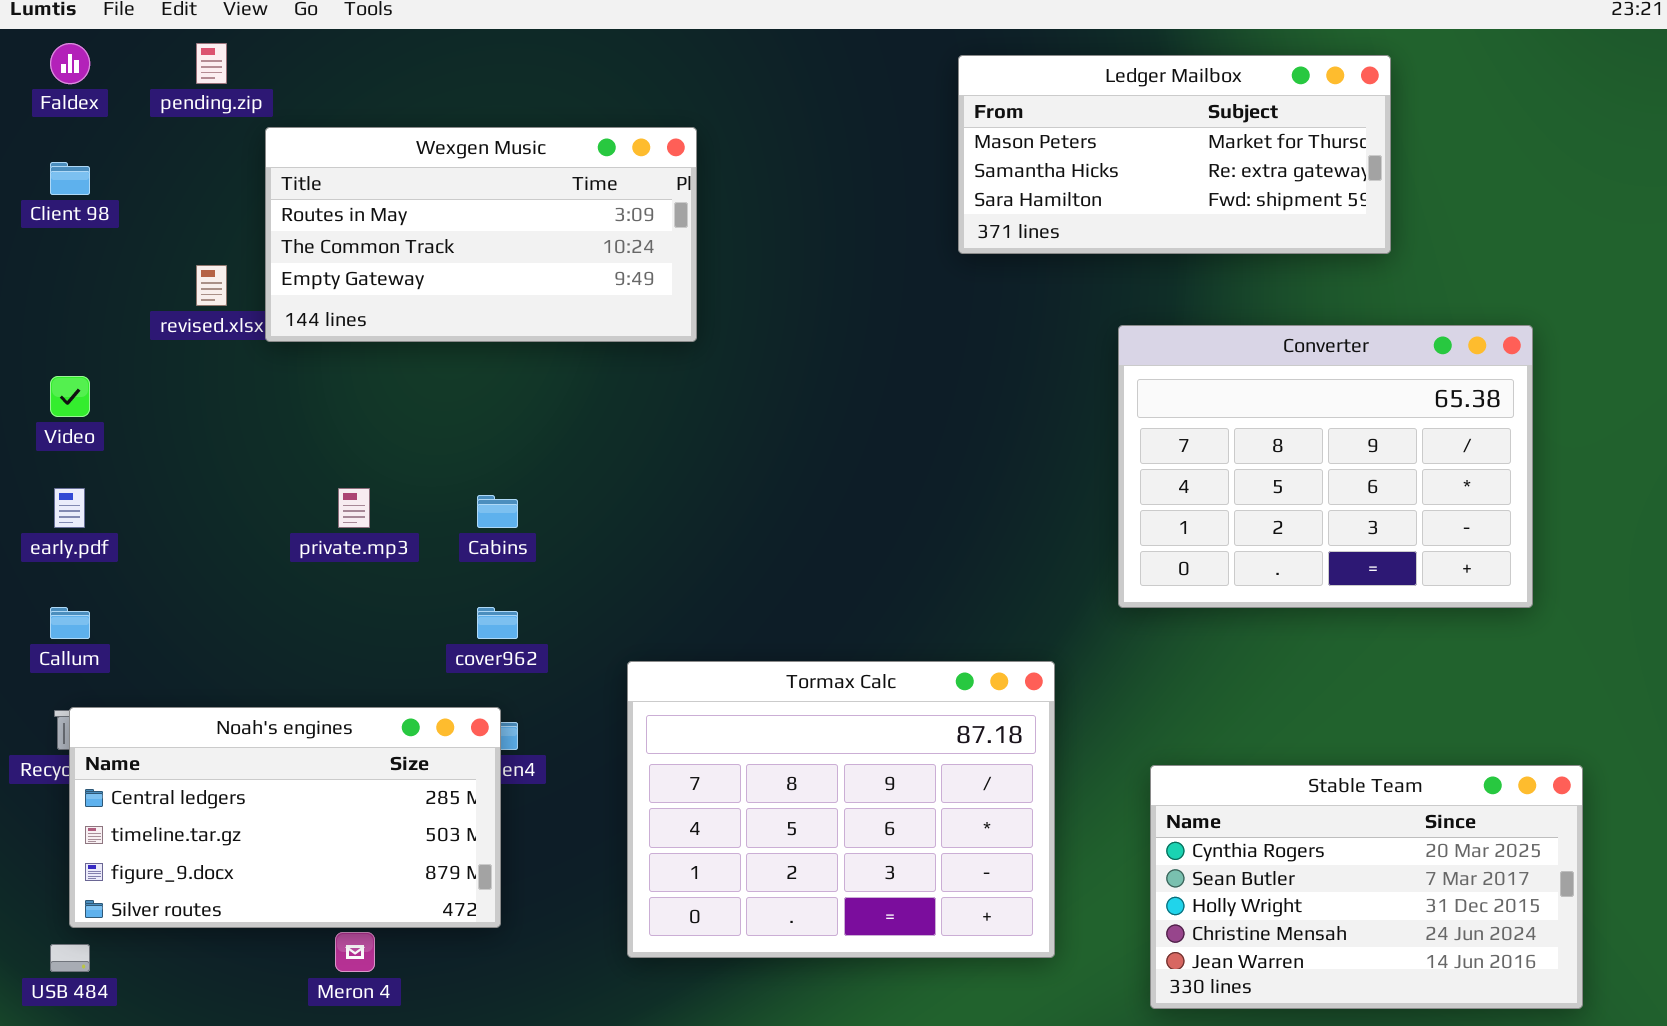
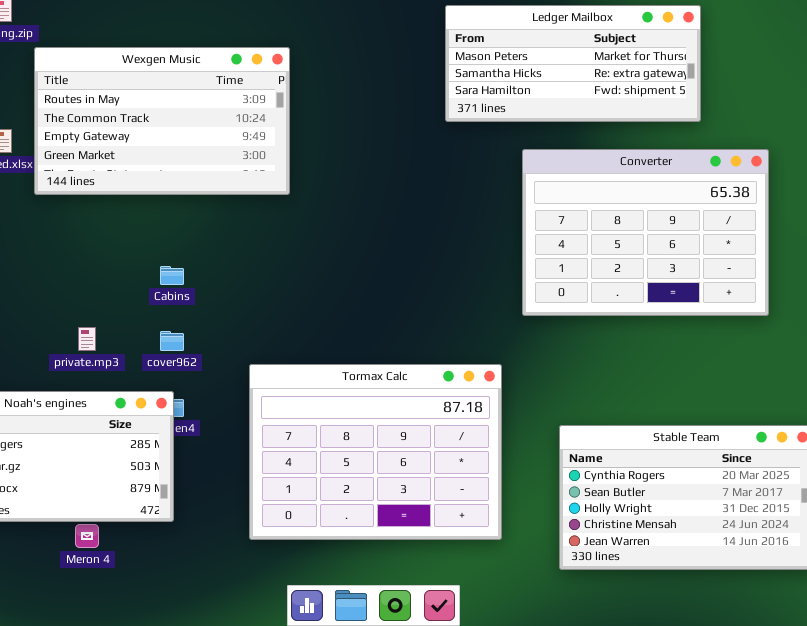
Wexgen Music: [265,127,697,342] -> [34,47,290,195], resized
Converter: [1118,325,1533,608] -> [522,149,769,316], moved
private.mp3: [338,488,370,528] -> [78,327,96,351], moved

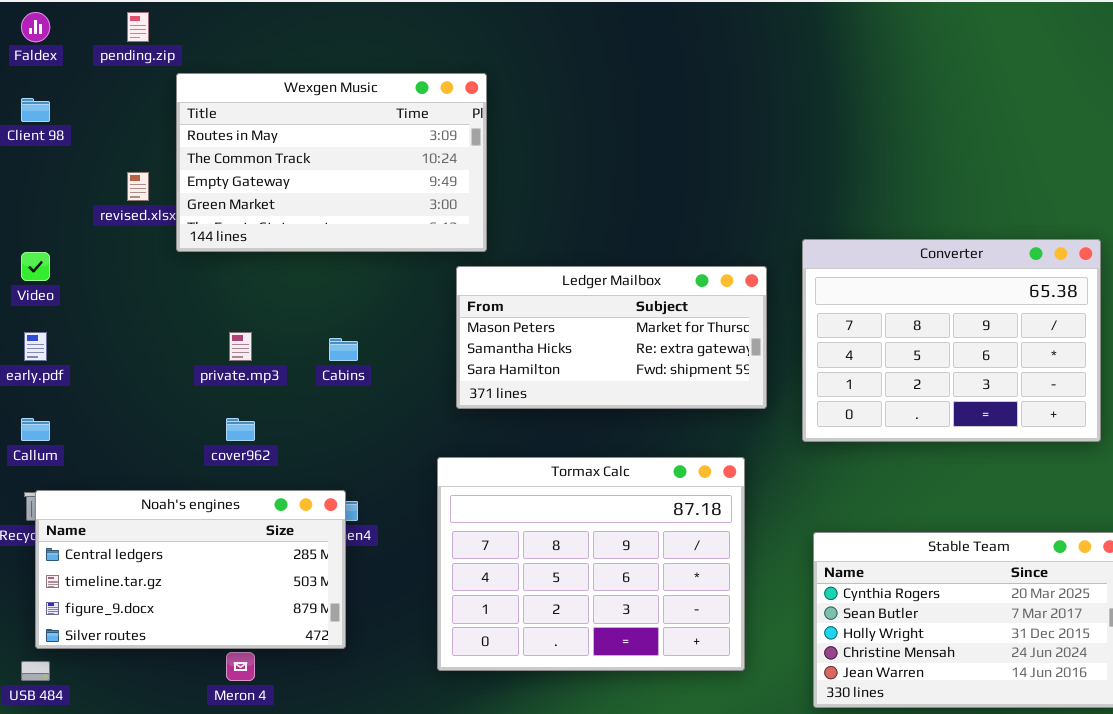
Ledger Mailbox: [445,5,701,122] -> [456,266,767,409], moved
Converter: [522,149,769,316] -> [802,239,1101,442], moved
private.mp3: [78,327,96,351] -> [229,332,252,361], moved
cover962: [160,331,184,351] -> [226,418,255,441], moved

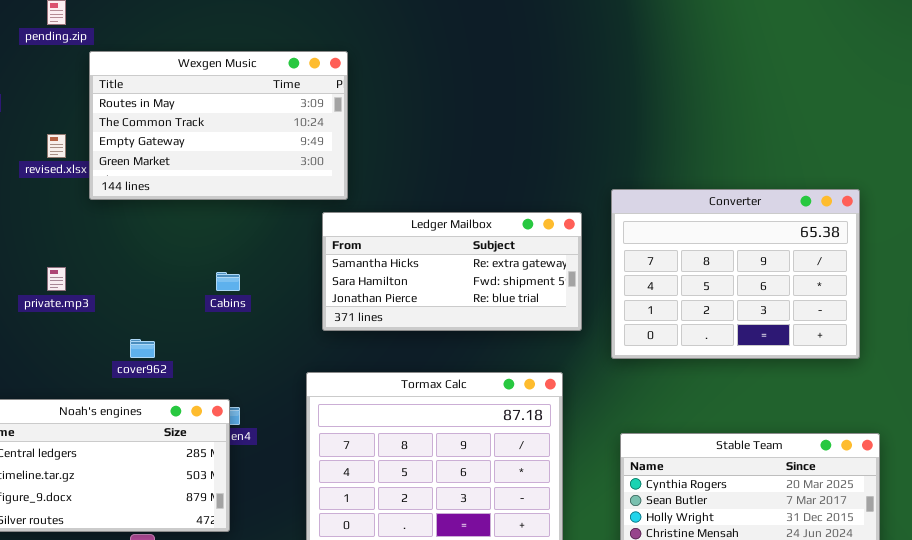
Ledger Mailbox: [456,266,767,409] -> [322,212,582,331], scrolled down 1 row
private.mp3: [229,332,252,361] -> [47,267,66,291], moved

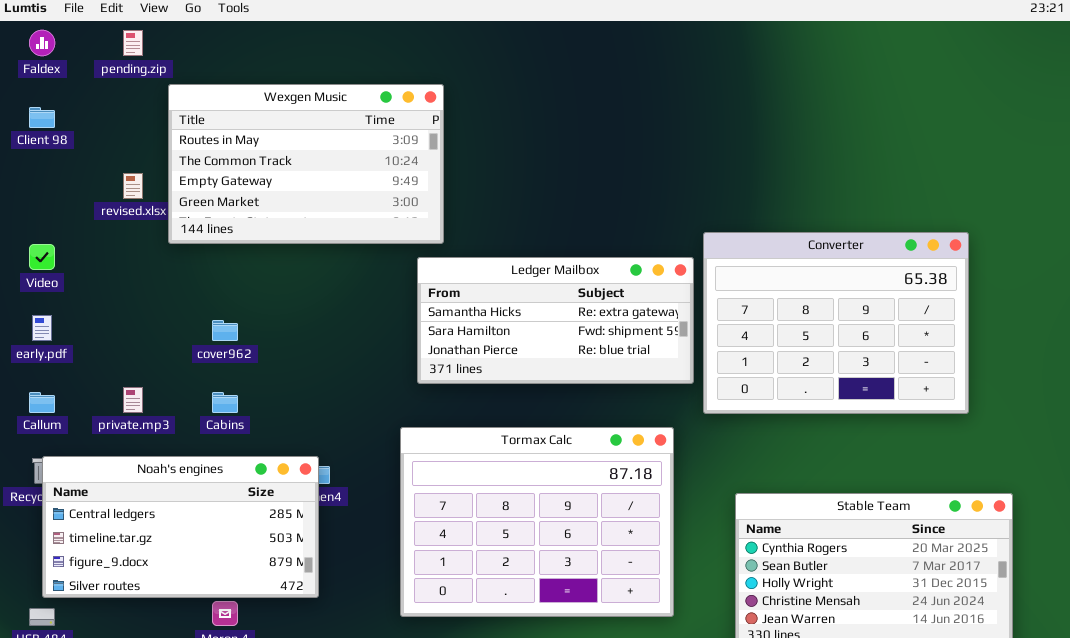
Converter: [611,189,860,359] -> [703,232,969,414], moved
private.mp3: [47,267,66,291] -> [123,387,143,413], moved
Cabins: [216,272,240,291] -> [212,392,238,413], moved
cover962: [130,339,155,358] -> [212,320,238,341], moved

